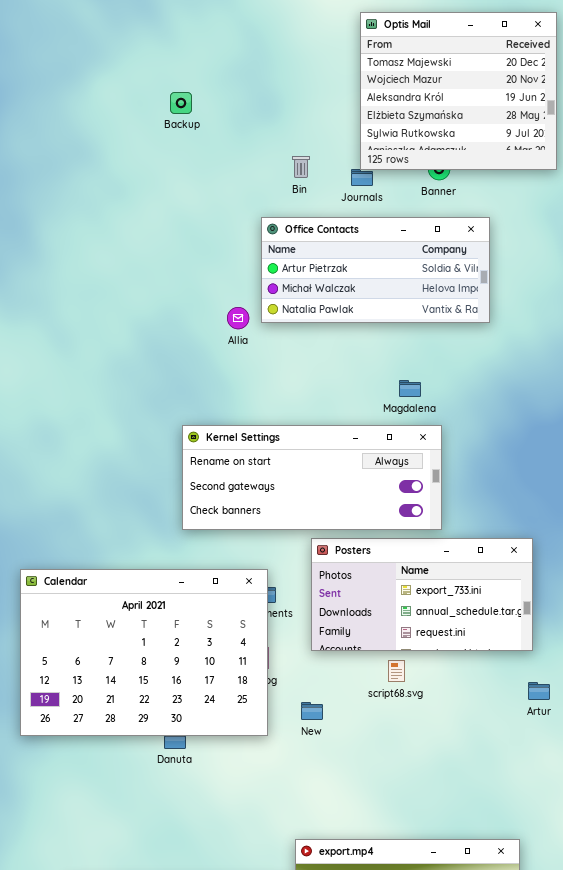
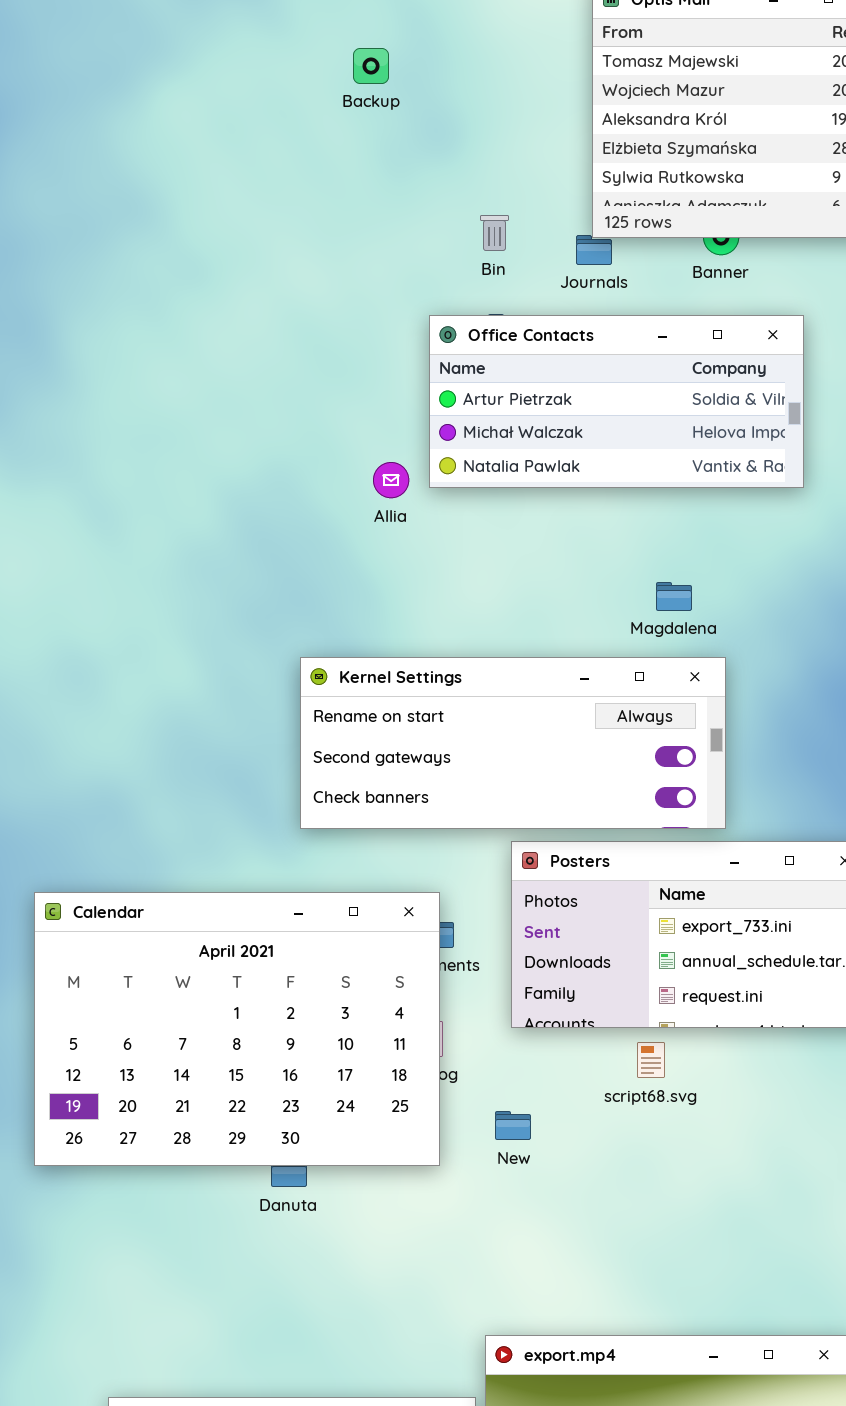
Backup: [170,92,192,114] -> [353,48,389,84], moved

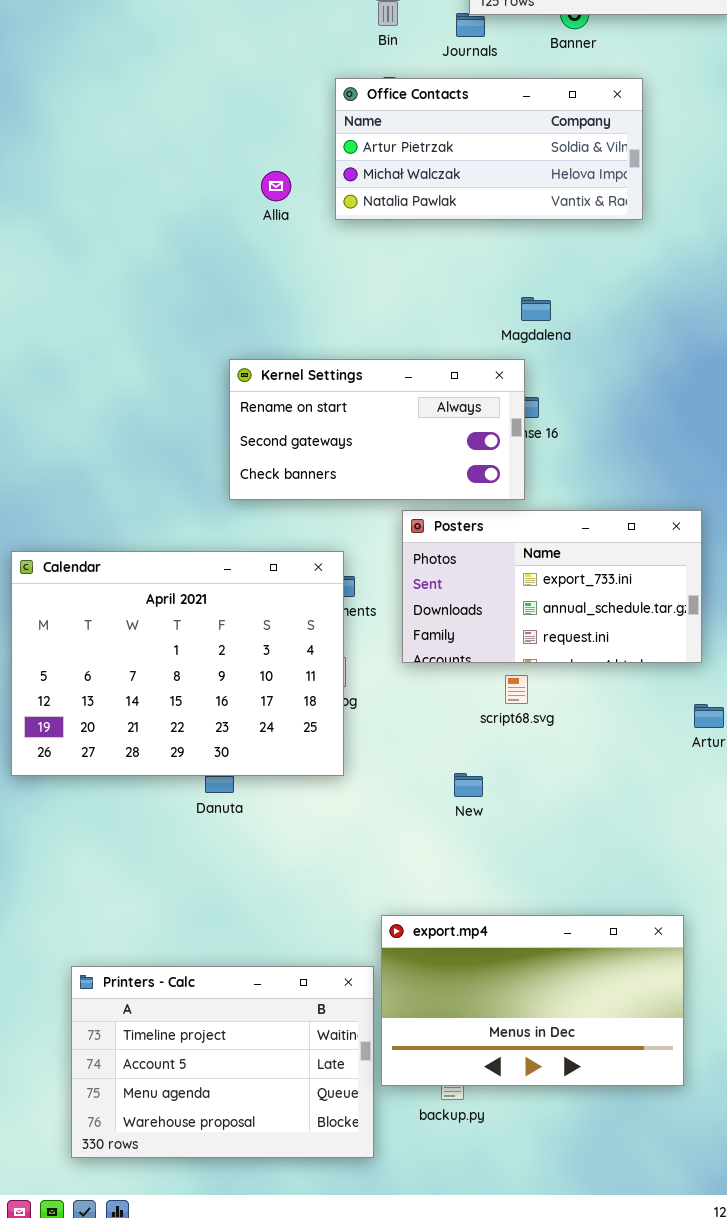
Allia: [373,462,409,498] -> [261,171,291,201], moved
Kernel Settings: [300,657,726,829] -> [229,359,525,500], resized
New: [495,1111,531,1140] -> [454,773,483,797], moved

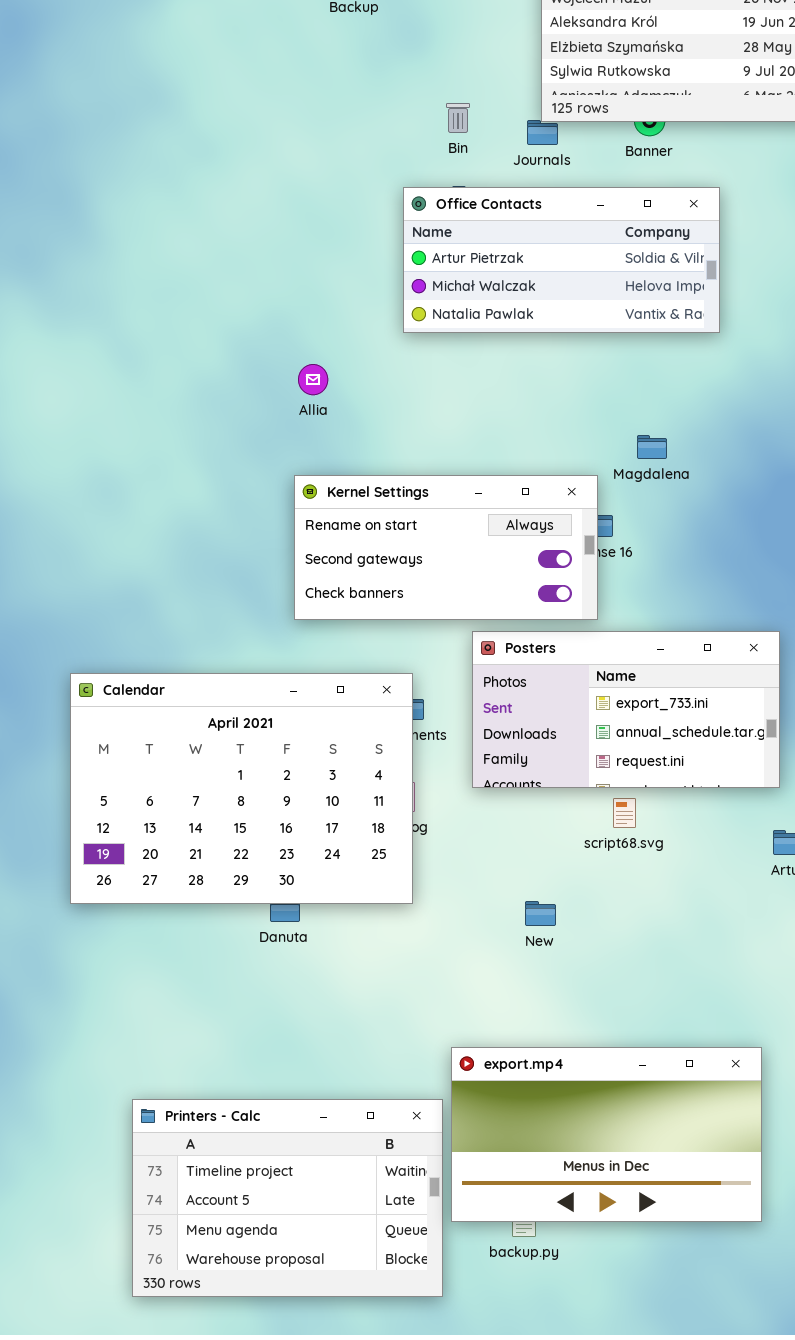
Allia: [261,171,291,201] -> [298,364,328,395], moved
Magdalena: [521,297,551,321] -> [637,435,667,459], moved
script68.svg: [505,675,528,704] -> [613,798,636,828], moved

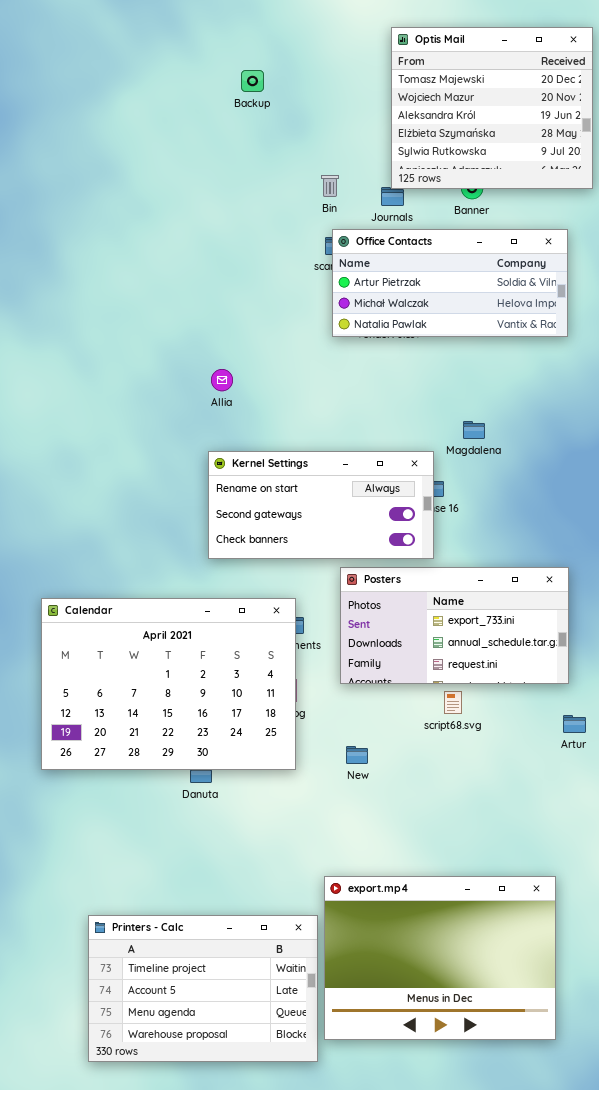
Office Contacts: [403,187,720,333] -> [332,229,568,337], moved
New: [525,901,556,926] -> [346,746,368,764], moved
export.mp4: [451,1047,762,1222] -> [324,876,556,1040], resized

